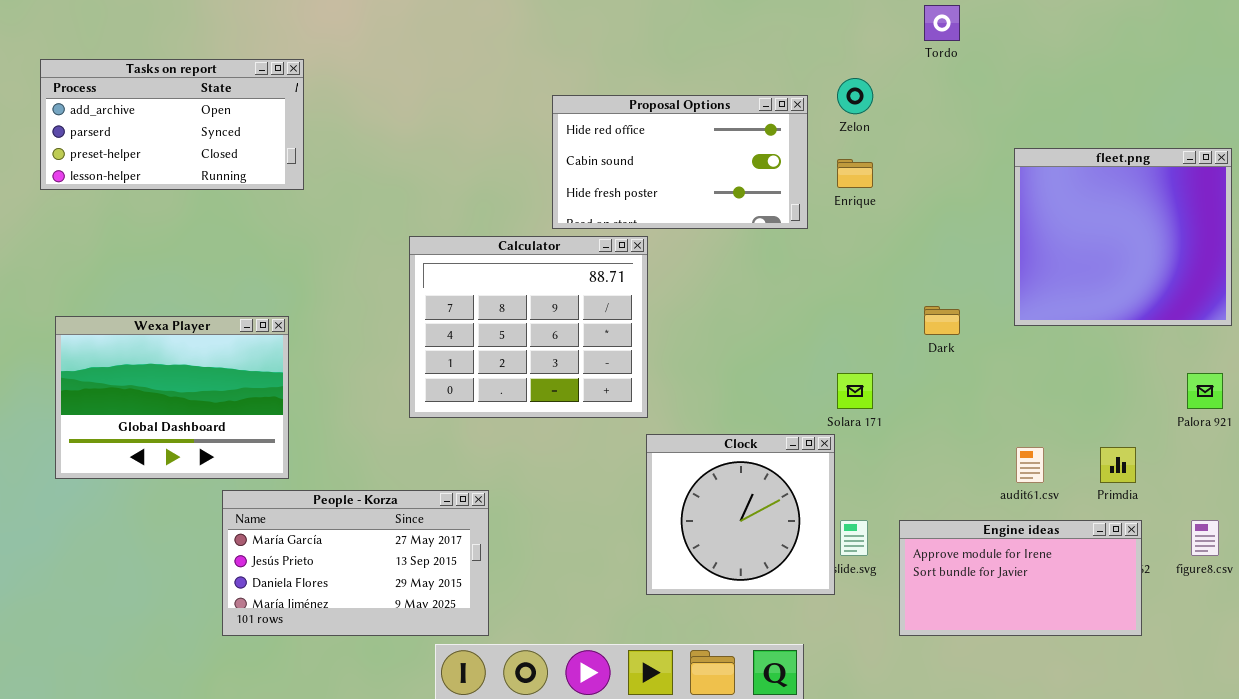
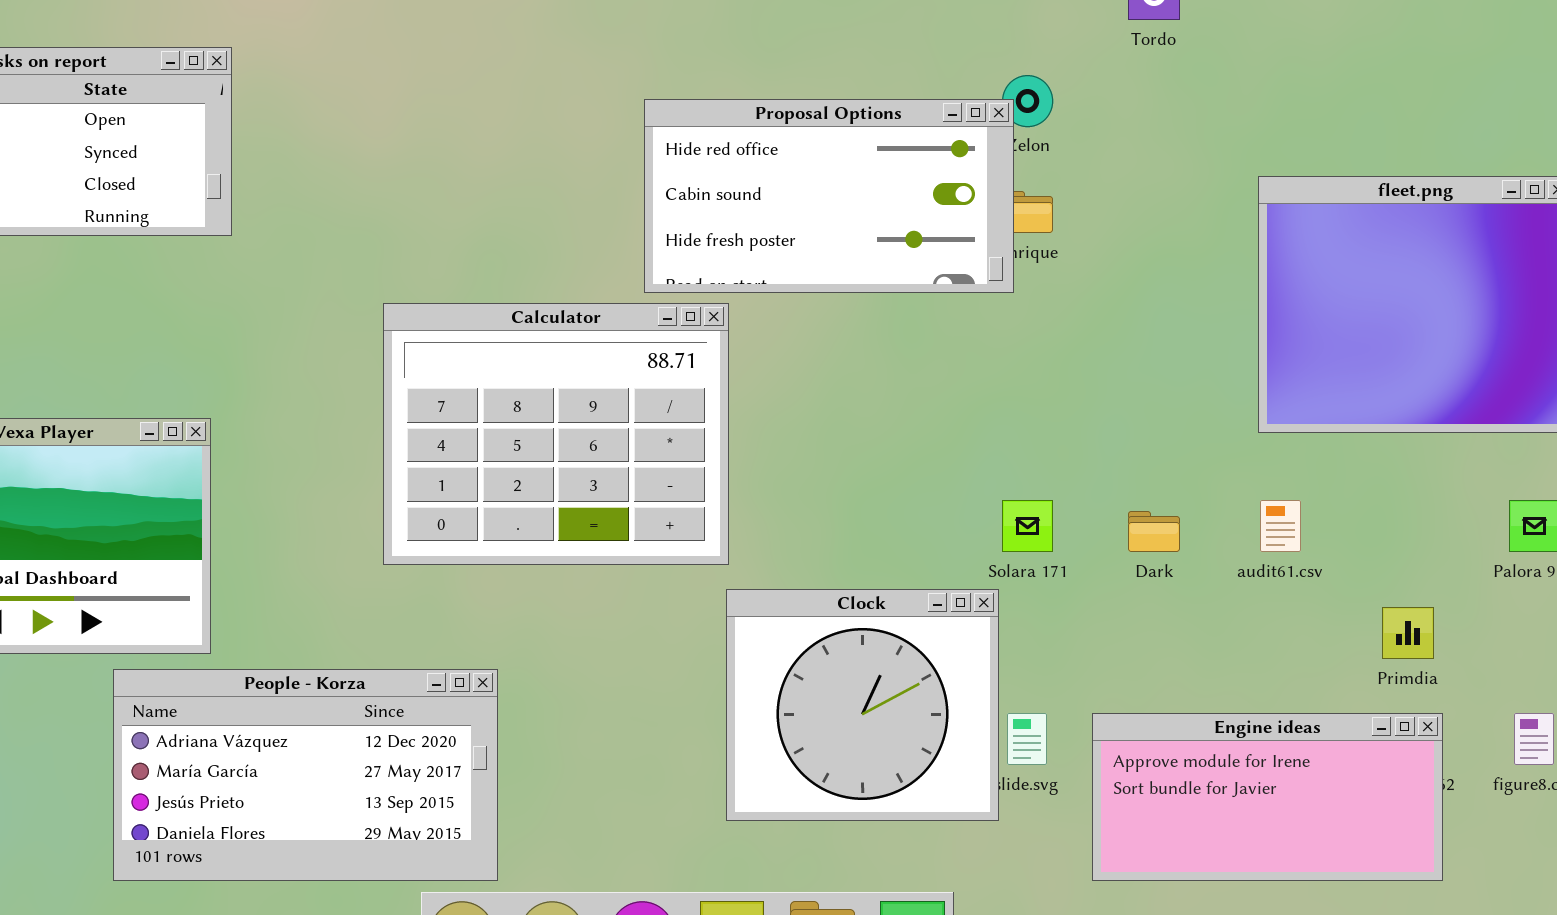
Proposal Options: [552,95,808,229] -> [644,99,1014,293], moved
Dark: [924,306,960,335] -> [1128,511,1180,552], moved
audit61.csv: [1016,447,1044,483] -> [1260,500,1301,552], moved
People - Korza: [222,490,489,636] -> [113,669,498,881], scrolled up 1 row

